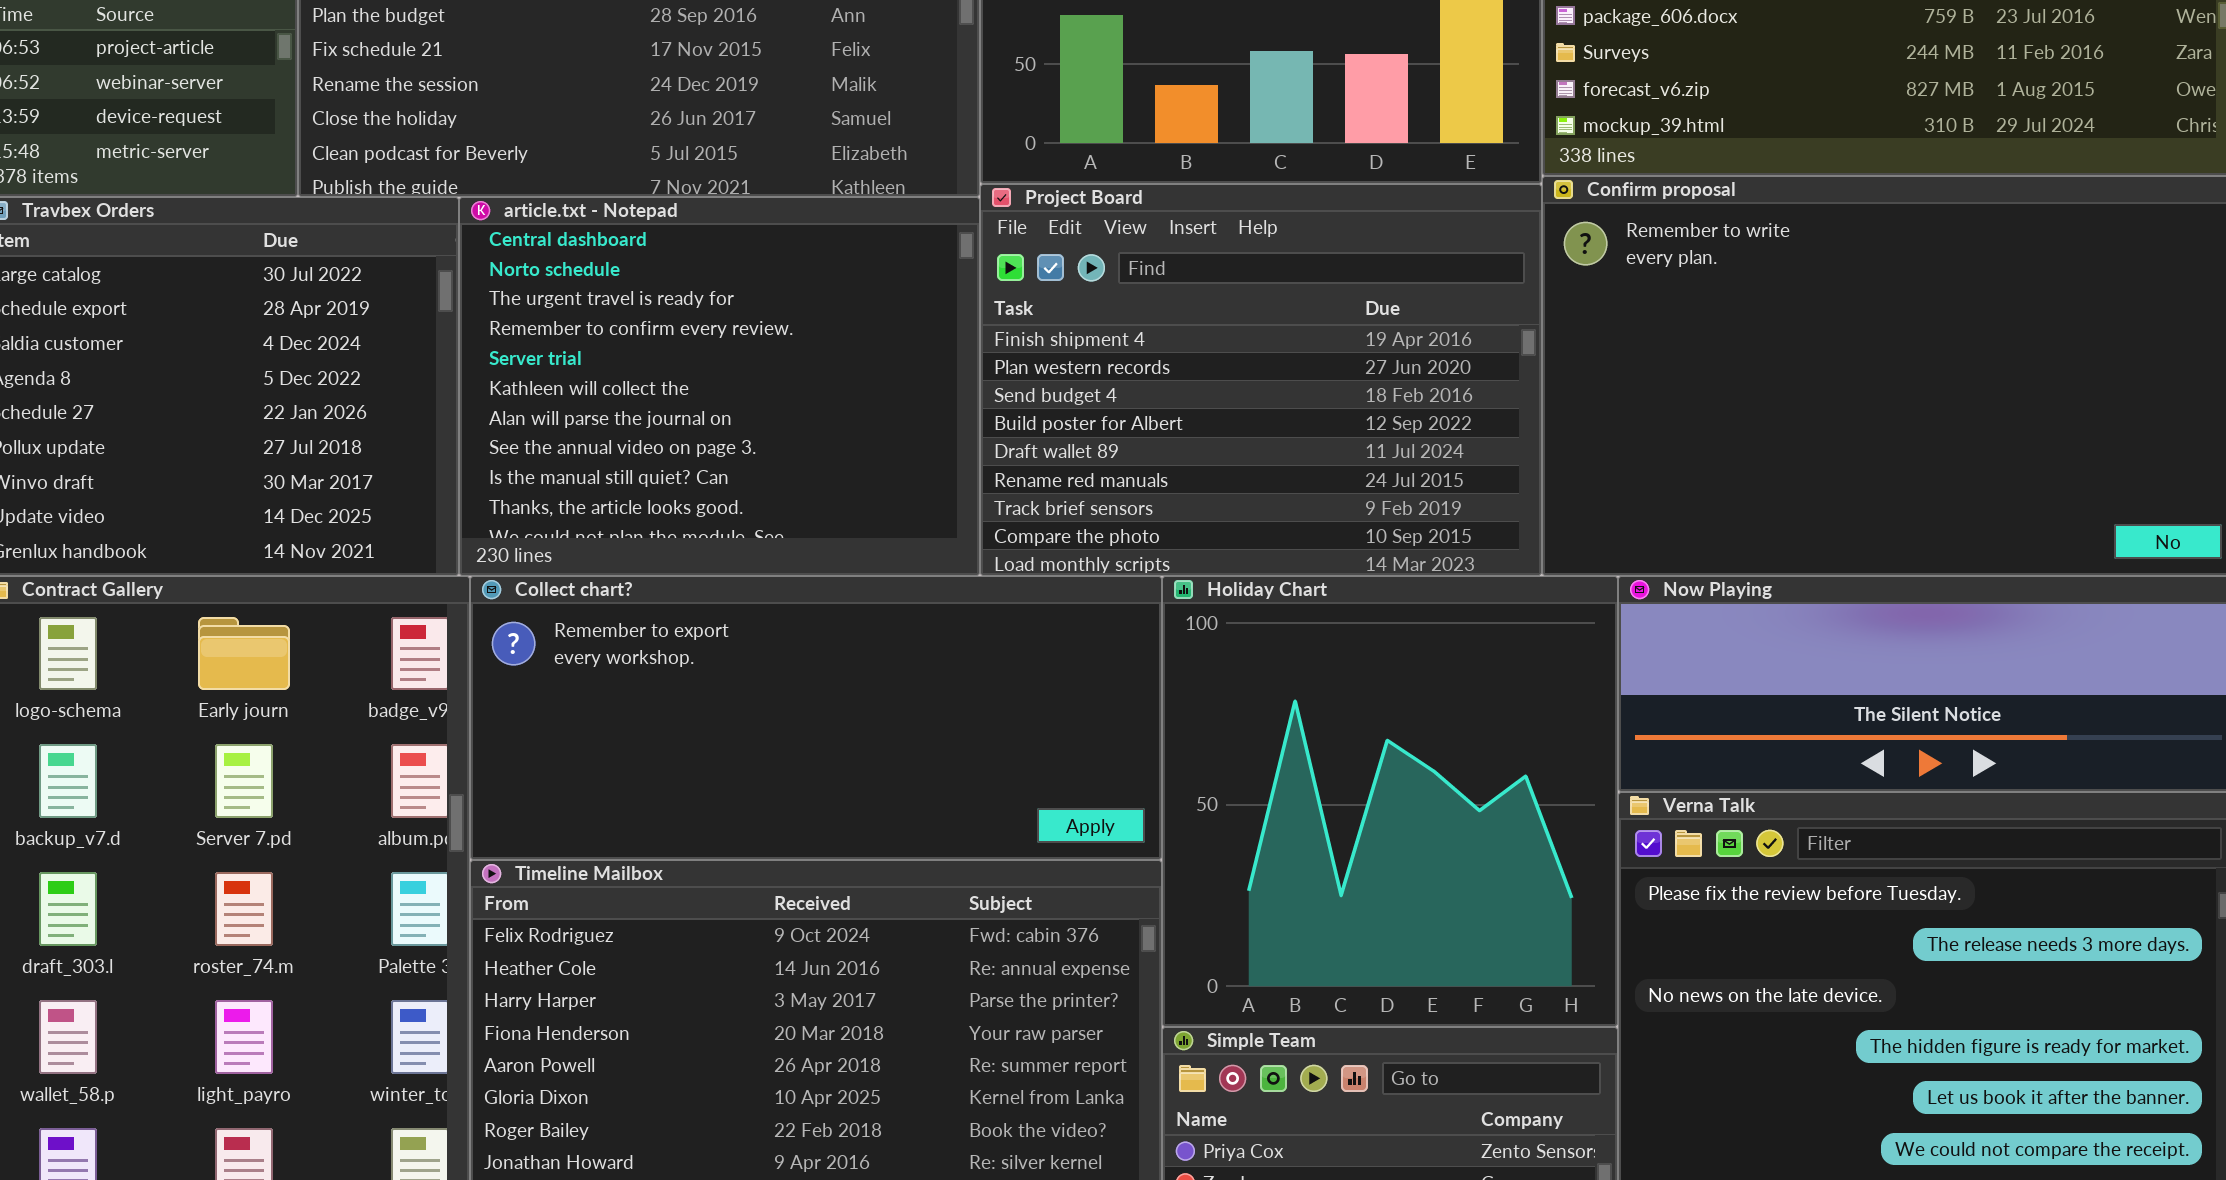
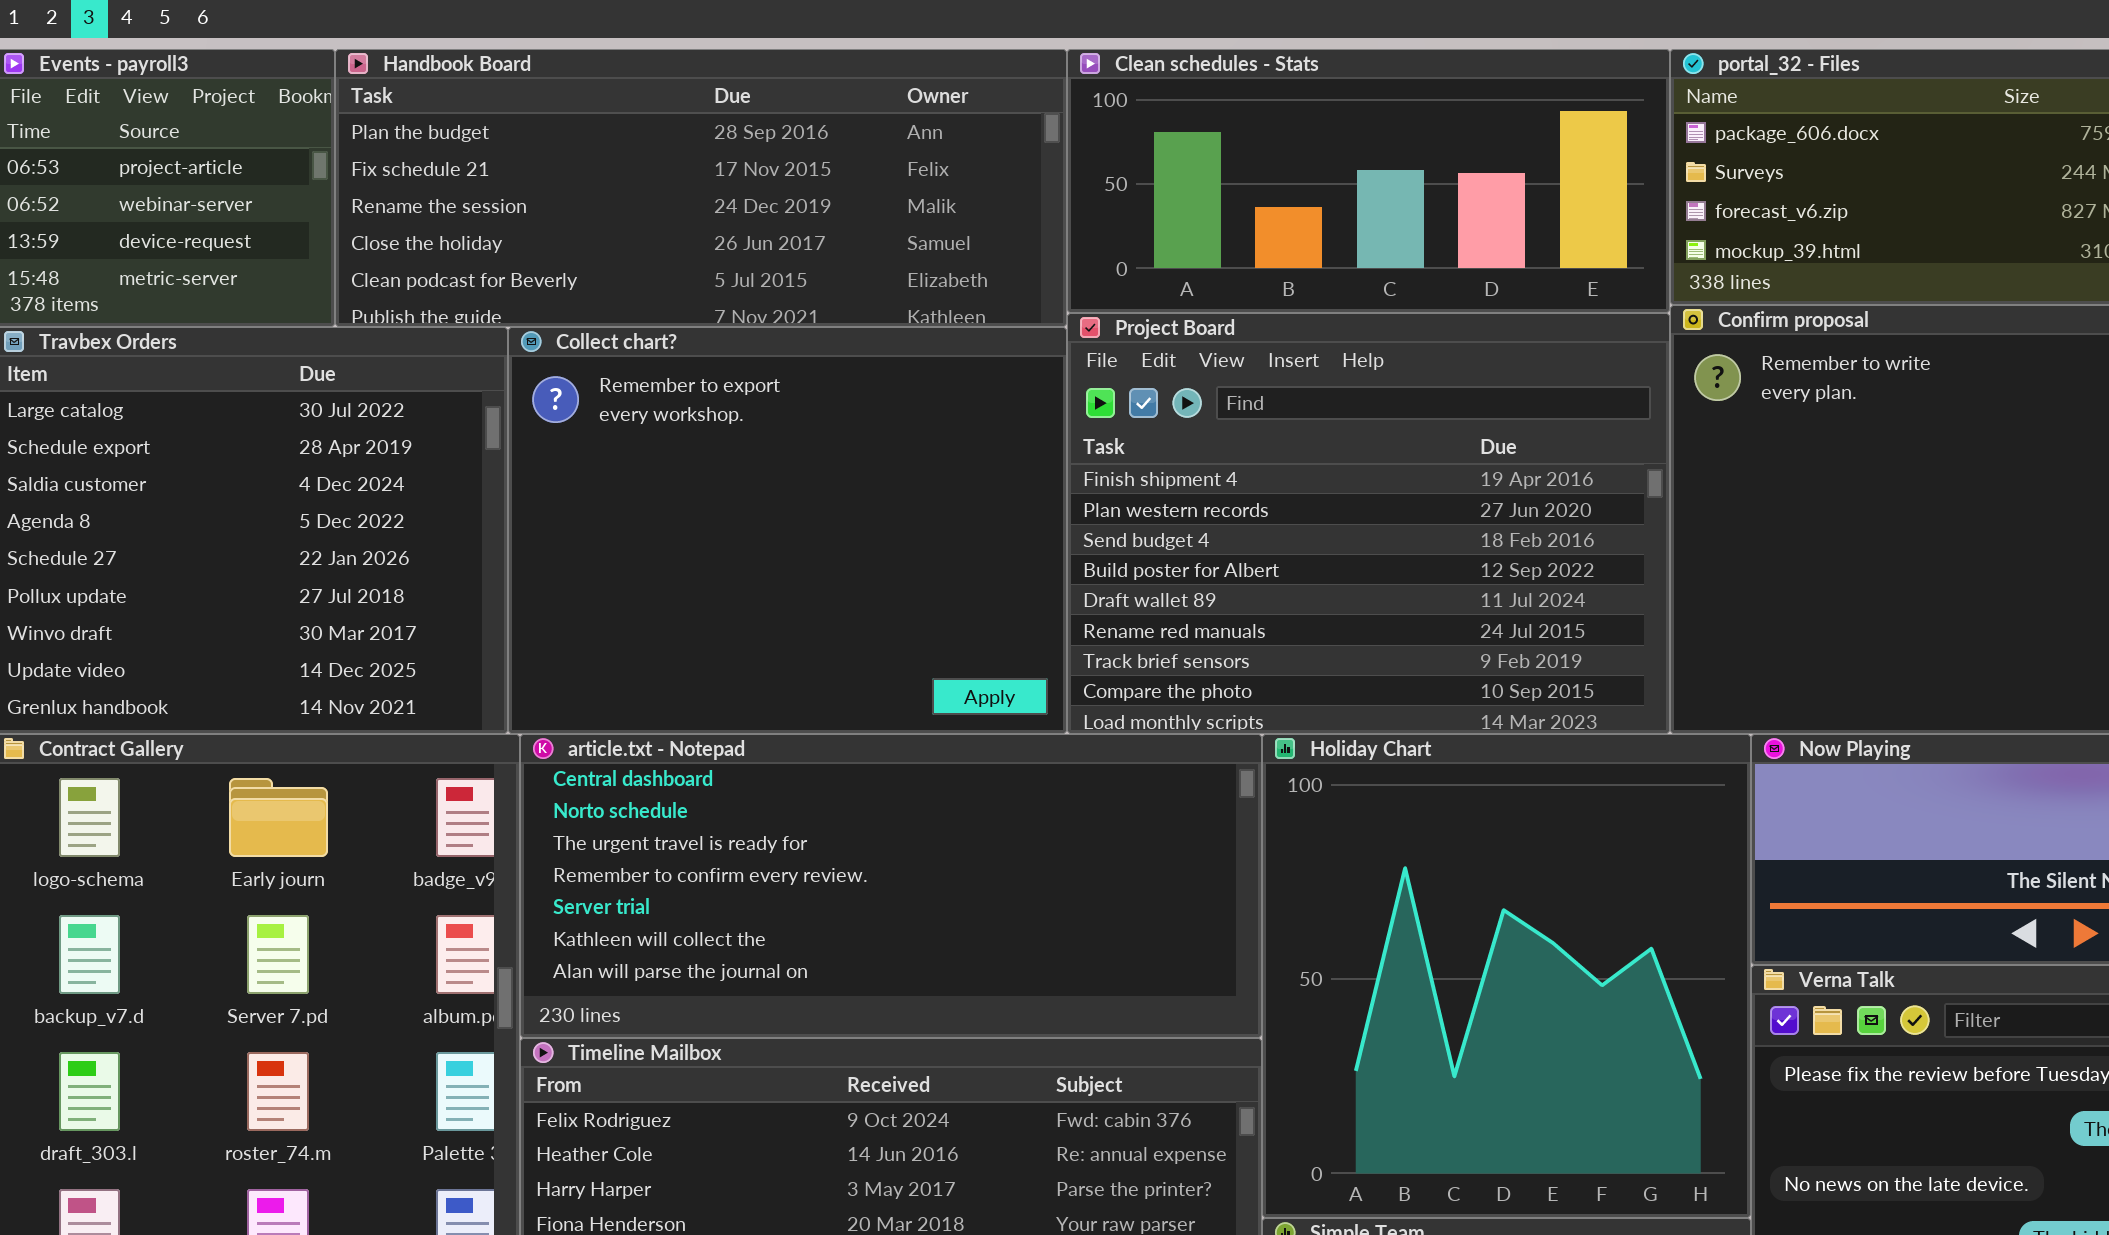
article.txt - Notepad: [459,197,980,576] -> [520,734,1262,1038], moved, resized
Collect chart?: [470,576,1162,860] -> [508,327,1067,734], moved, resized

